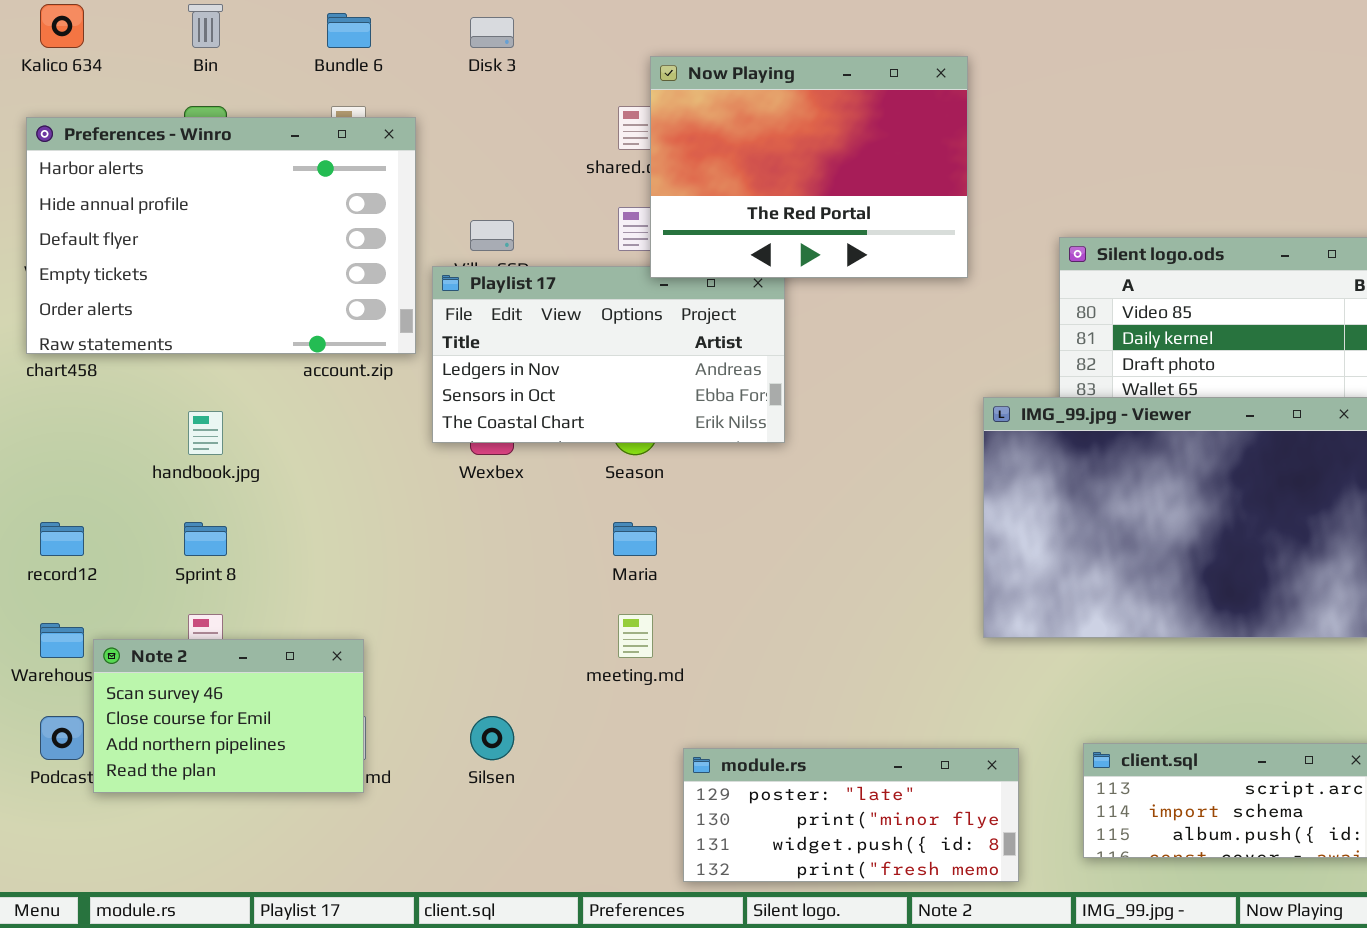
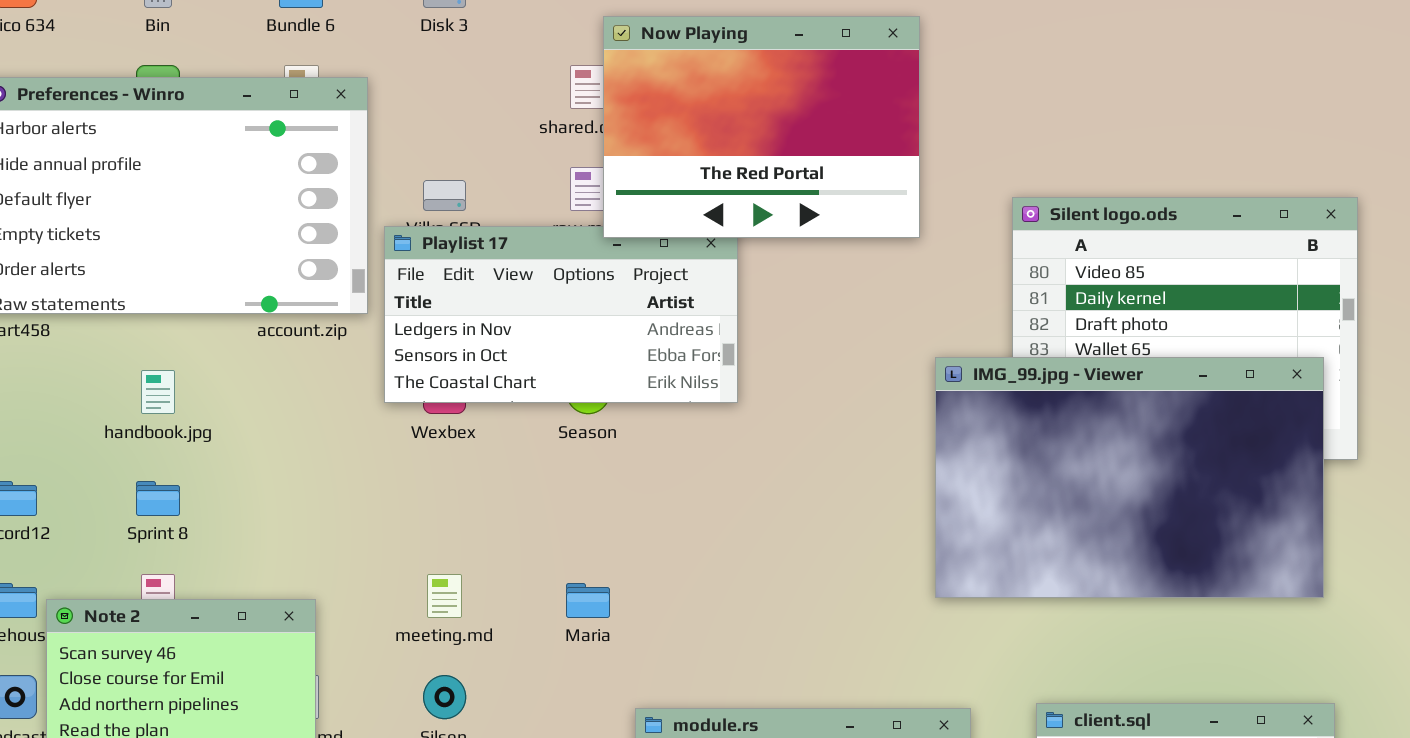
Maria: [613,522,657,556] -> [566,583,610,618], moved
meeting.md: [618,614,653,658] -> [427,574,462,618], moved

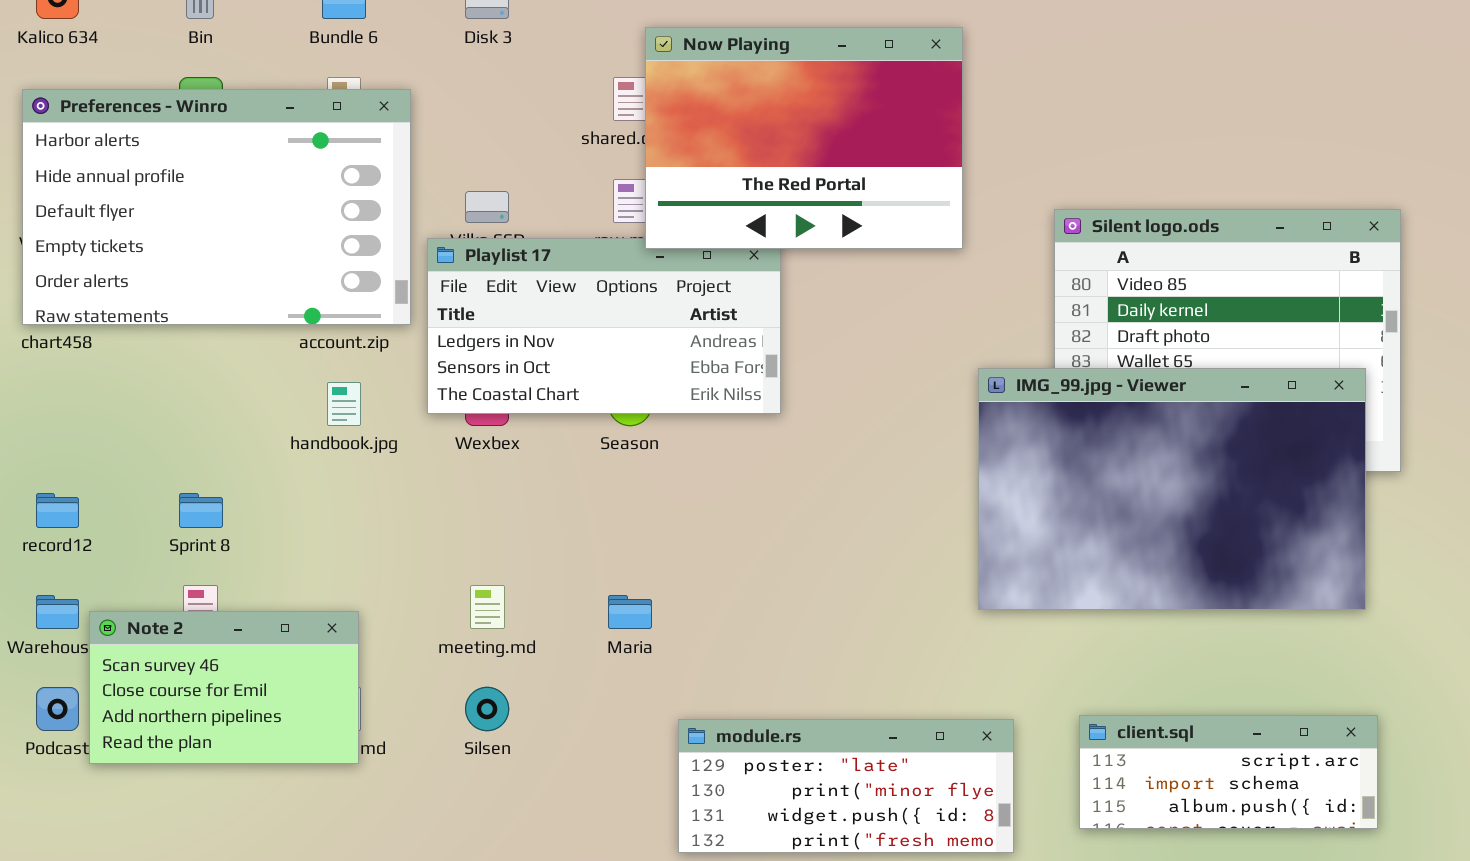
handbook.jpg: [141,370,175,414] -> [327,382,361,426], moved

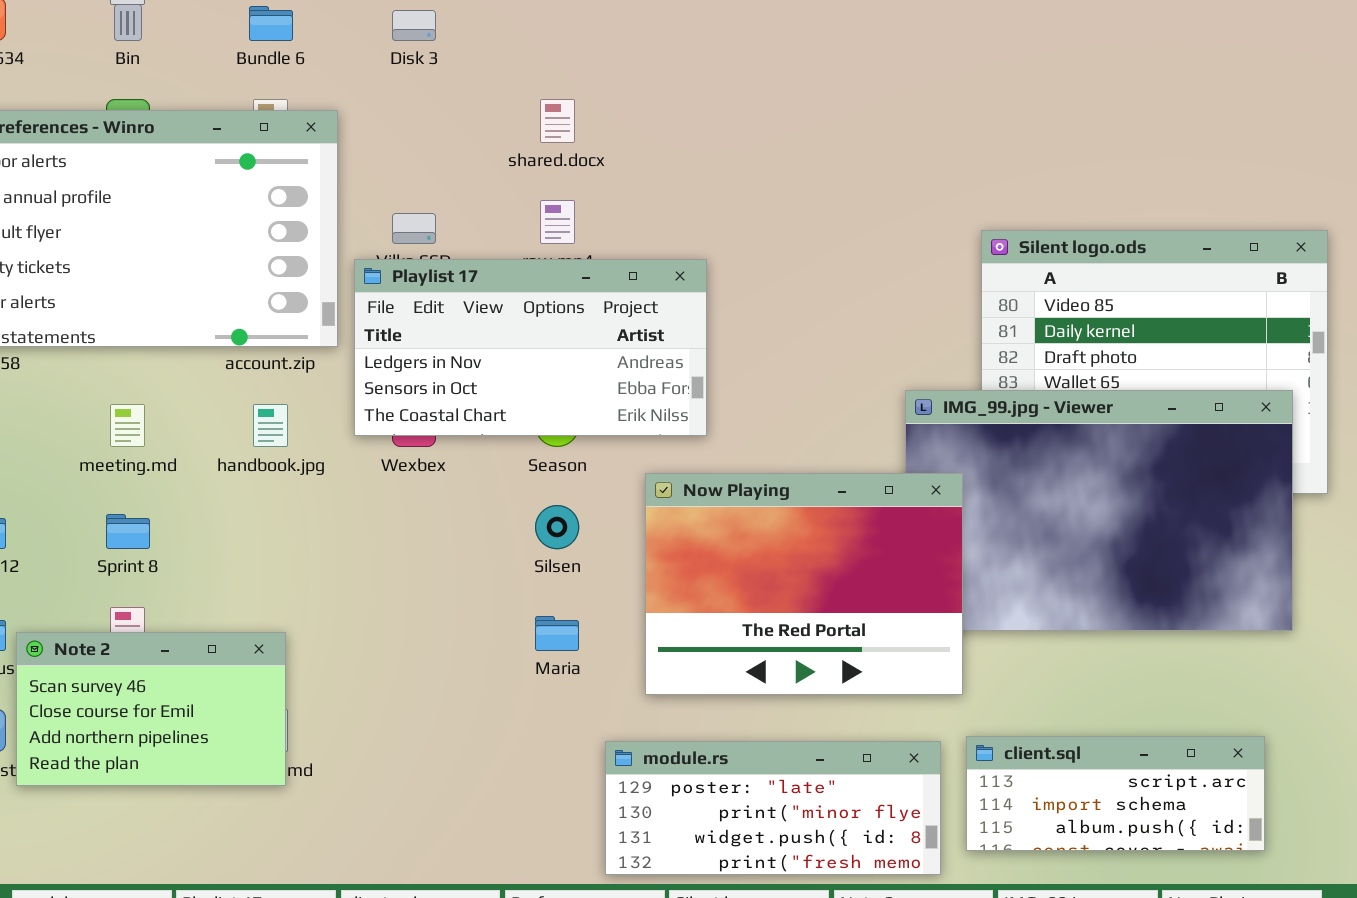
Now Playing: [645,27,963,249] -> [645,473,963,695], moved
meeting.md: [470,585,505,629] -> [110,404,145,447], moved
Silsen: [465,687,509,731] -> [535,505,579,549], moved
client.sql: [1079,715,1378,829] -> [966,736,1265,851], moved

